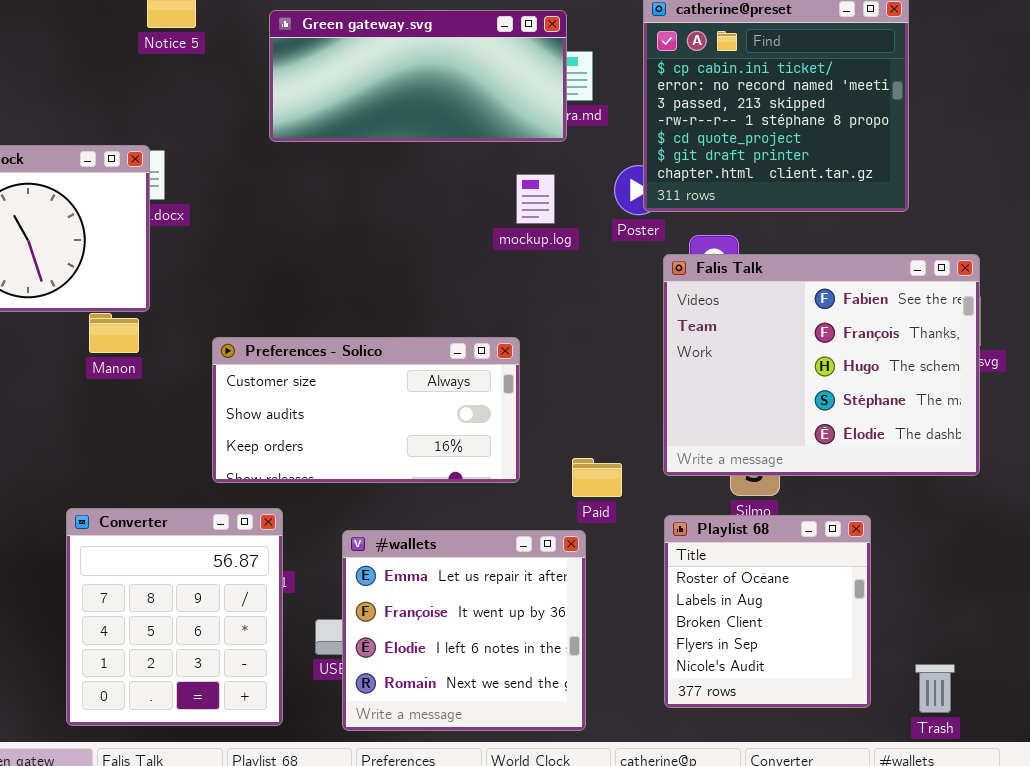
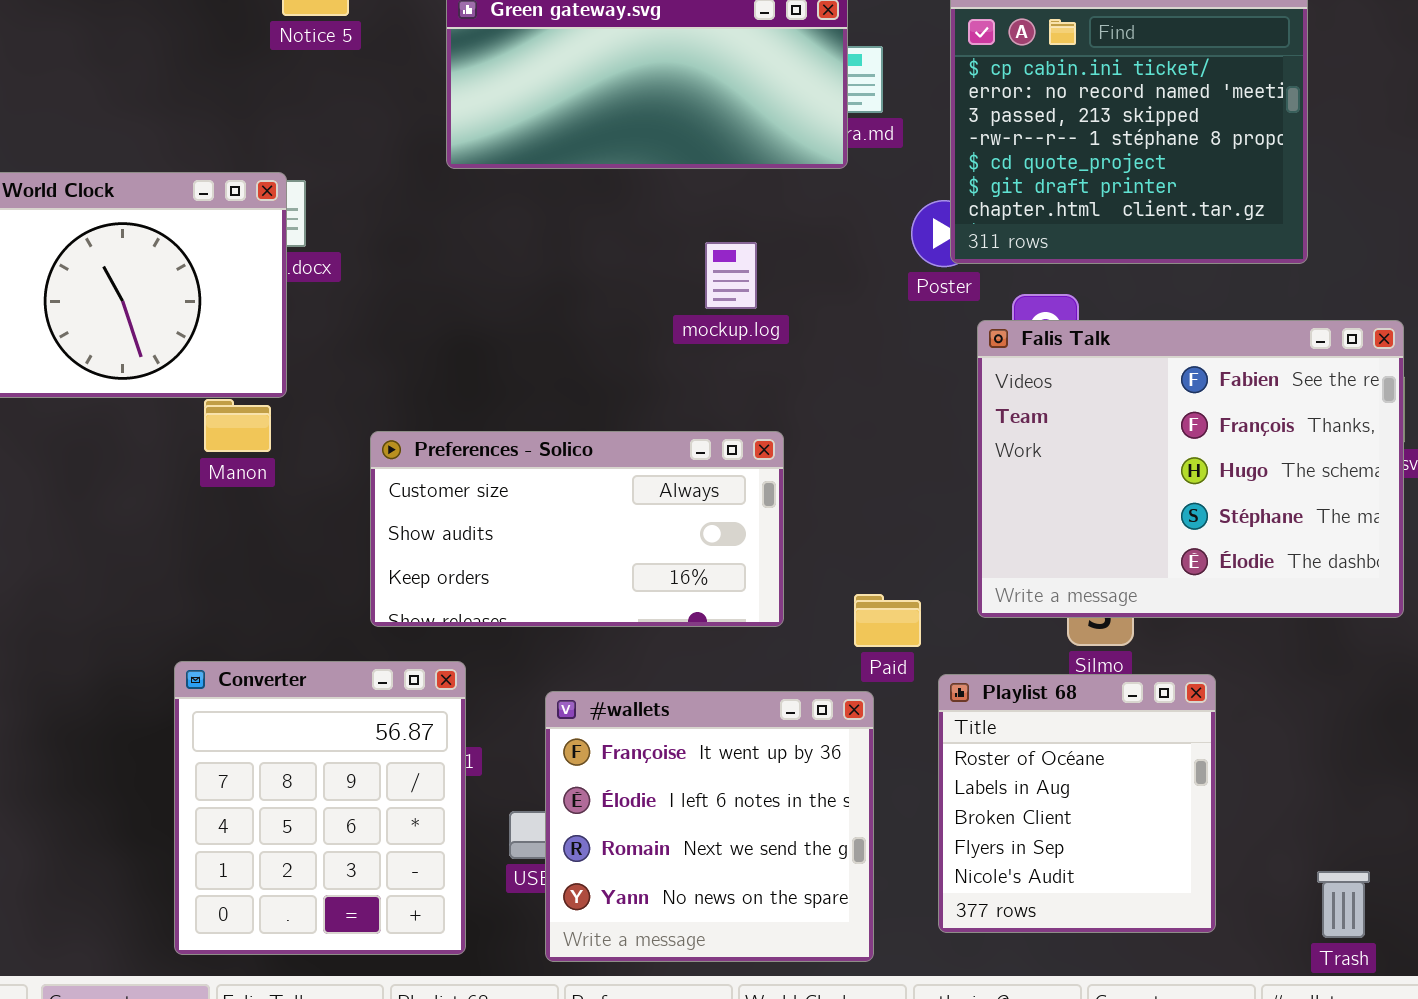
mockup.log: [516,174,555,224] -> [705,242,757,309], moved
Playlist 68: [664,515,871,708] -> [938,674,1216,933], moved
#wallets: [342,530,586,731] -> [545,691,874,962], scrolled down 1 row

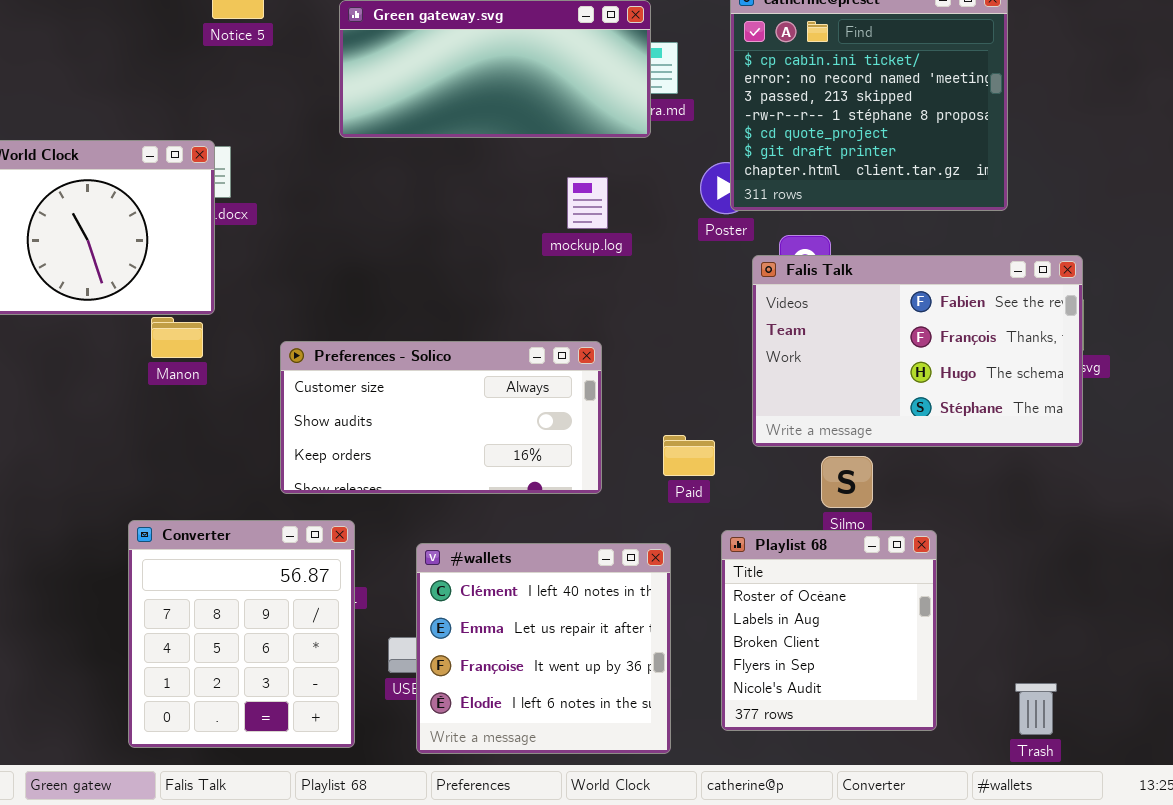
mockup.log: [705,242,757,309] -> [567,177,608,229], moved
Falis Talk: [977,320,1404,618] -> [752,255,1083,447], resized
Paid: [854,594,921,647] -> [663,435,715,476], moved
#wallets: [545,691,874,962] -> [416,543,671,754], scrolled up 2 rows

